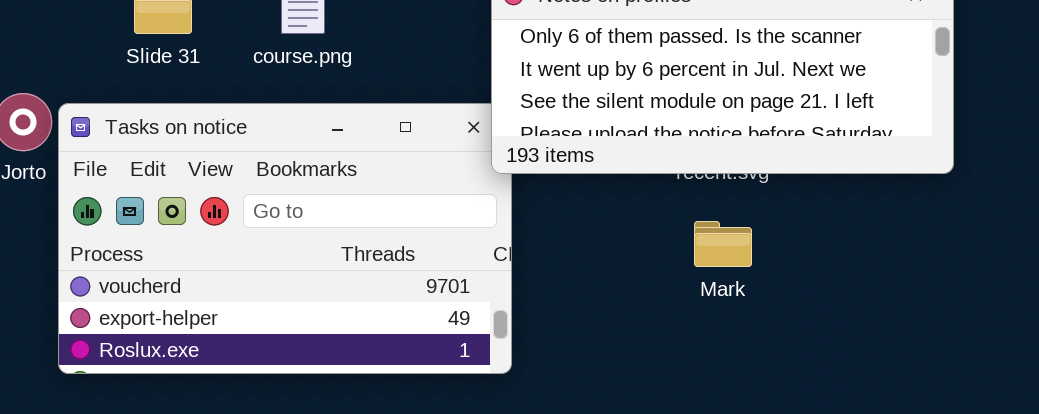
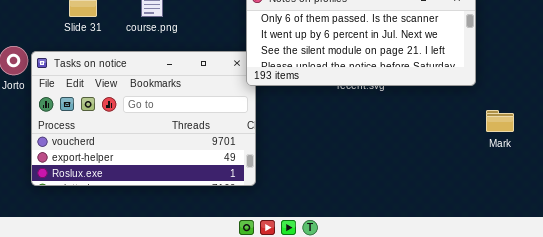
Mark: [694,221,752,267] -> [486,110,514,132], moved

